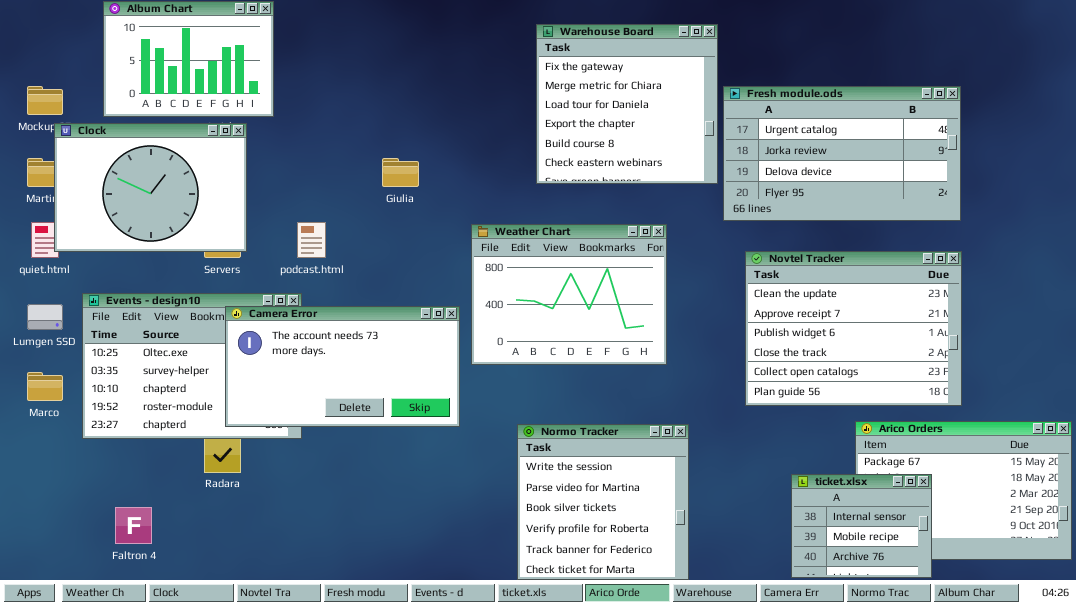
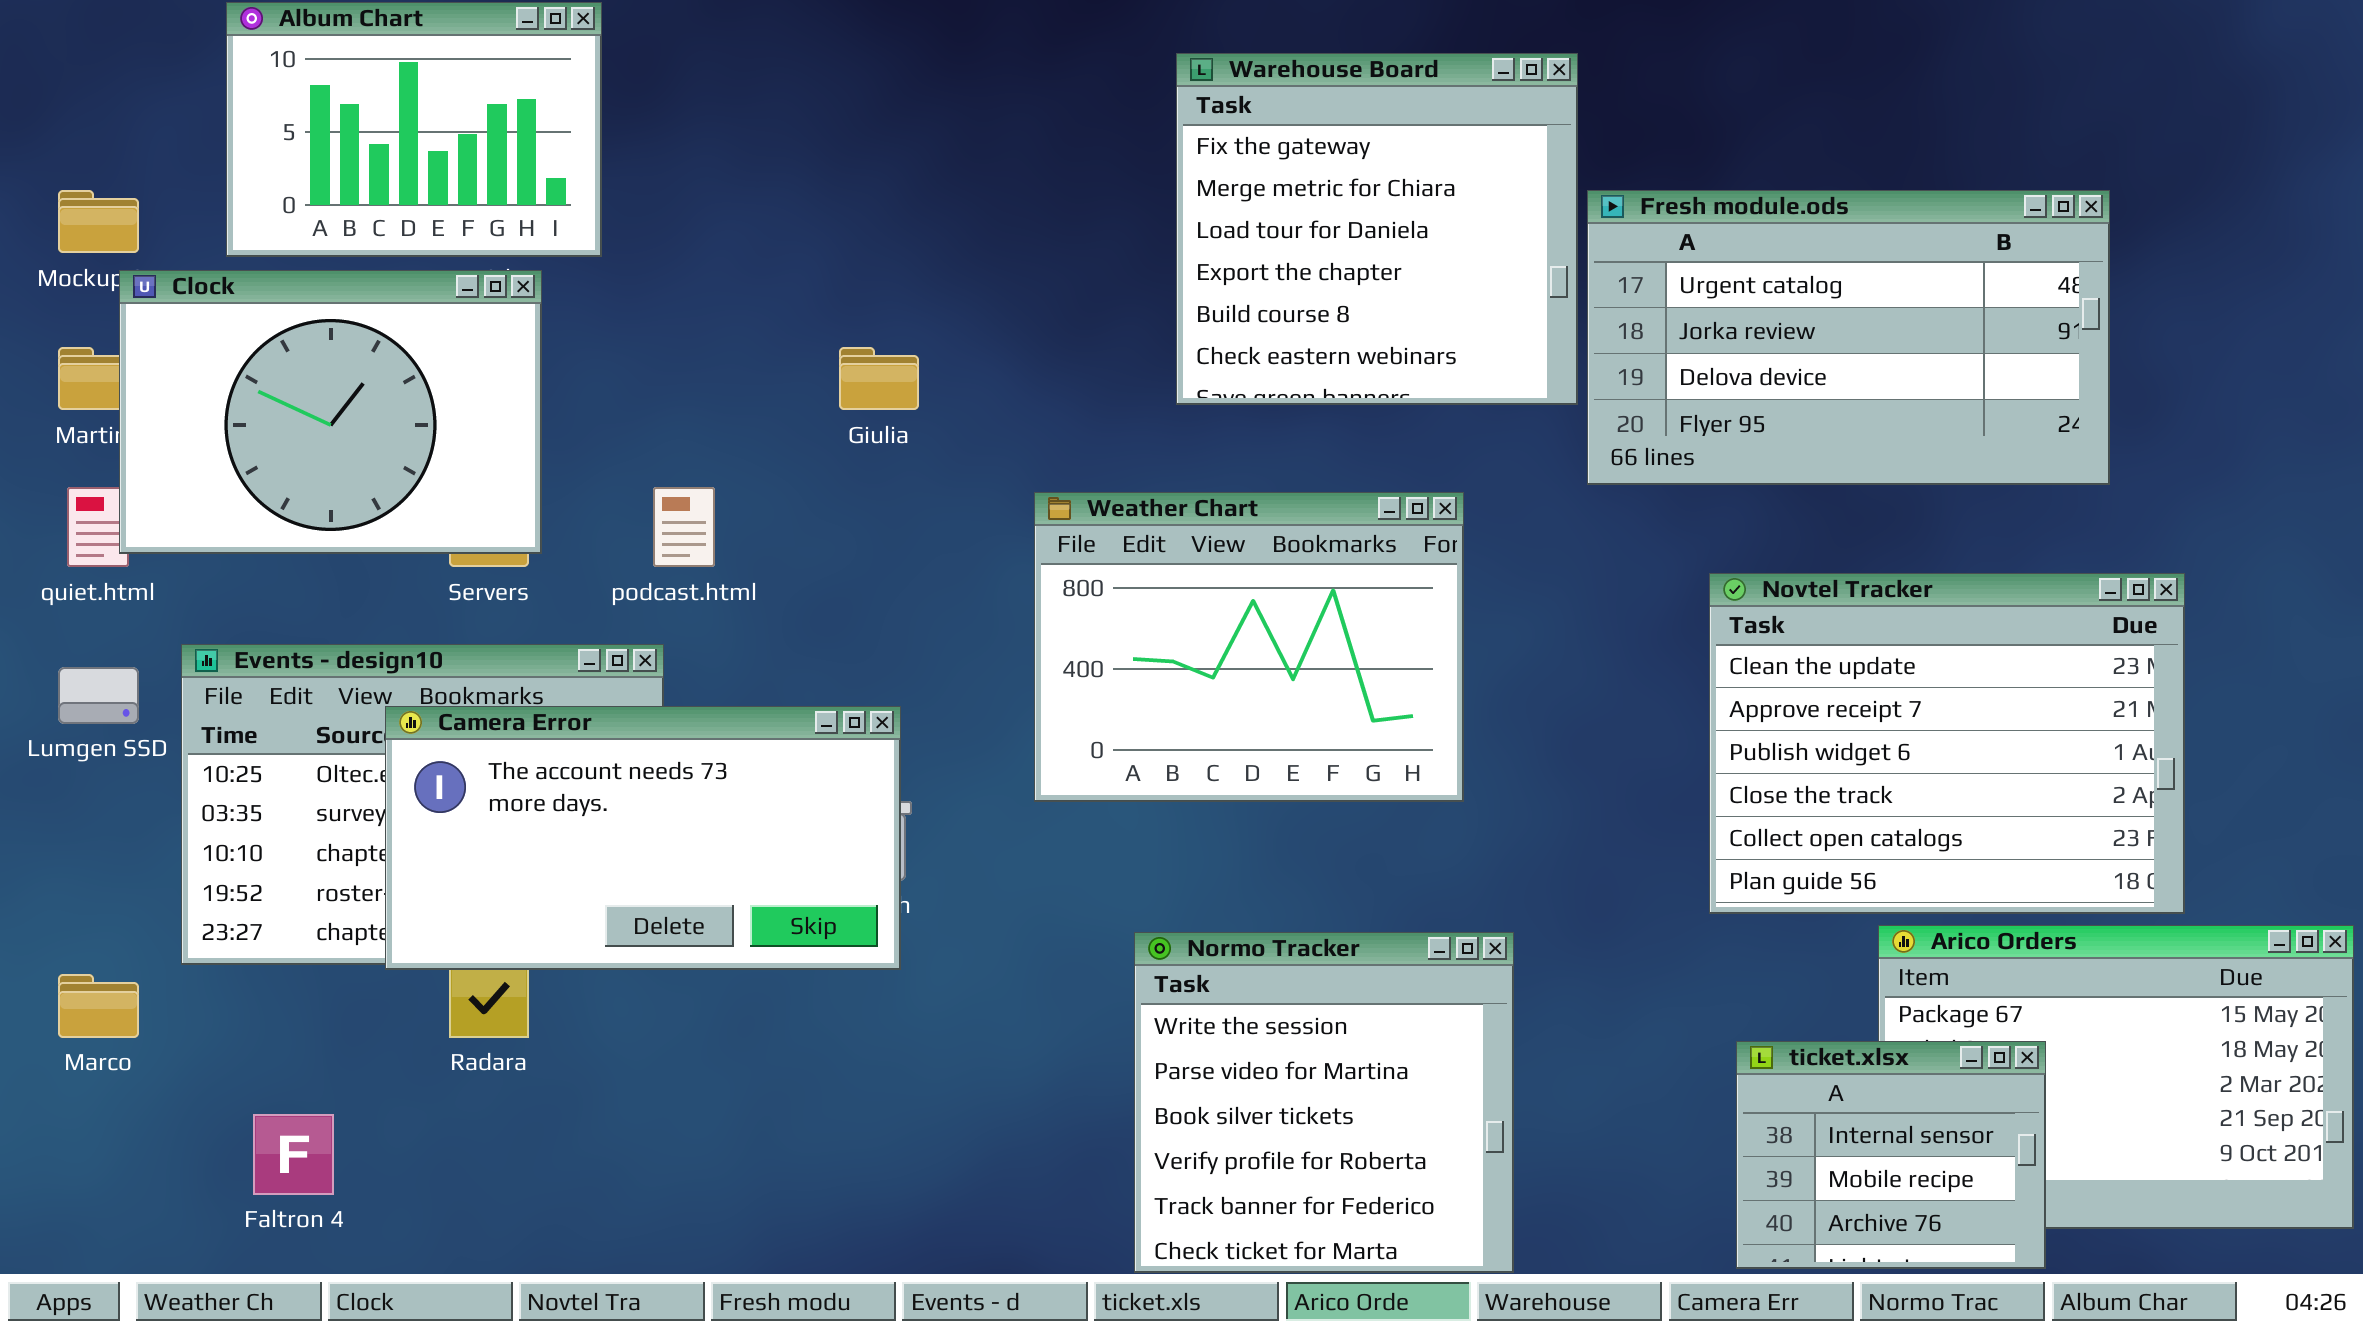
Novtel Tracker: [745,251,962,406] -> [1709,573,2185,914], moved
Camera Error: [225,306,460,427] -> [385,706,901,970], moved
Marco: [27,372,63,401] -> [58,974,139,1038], moved

